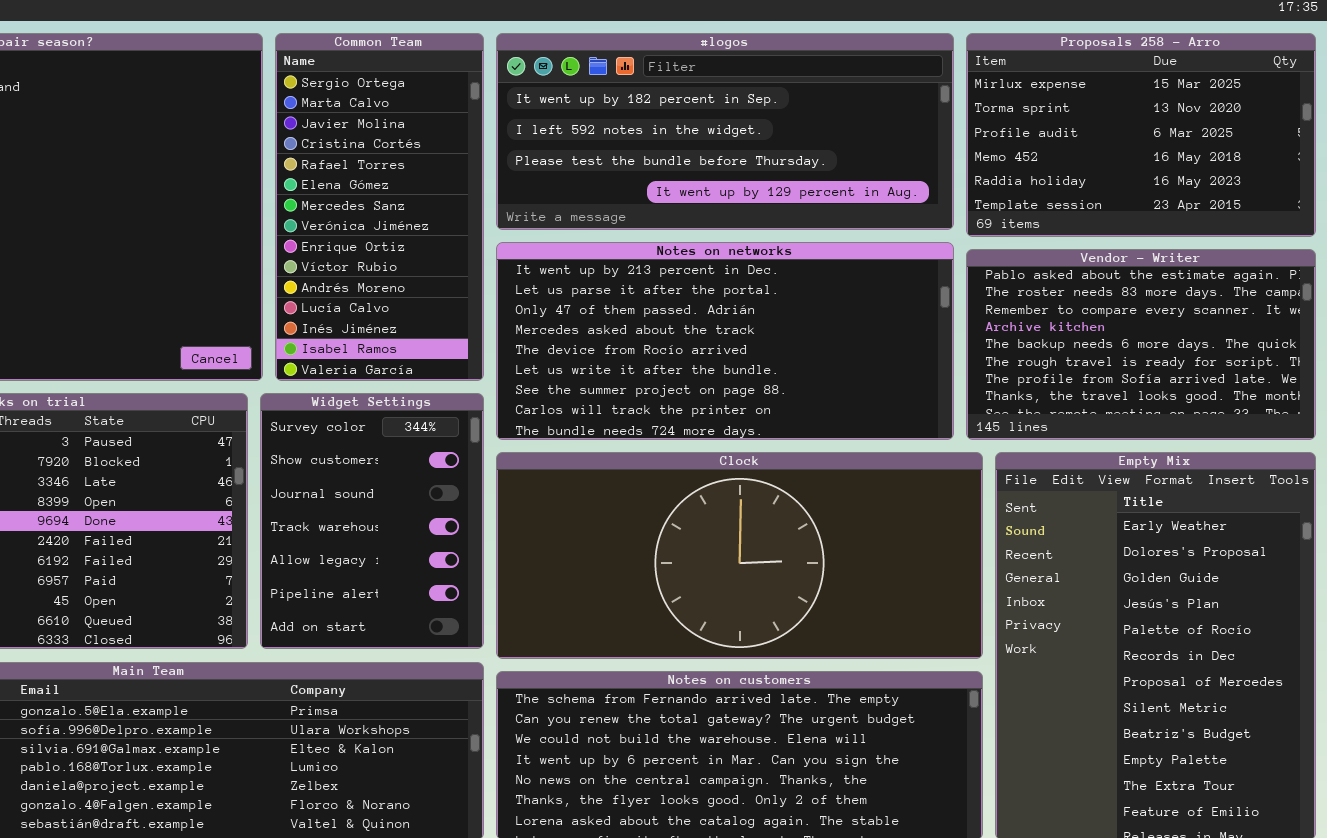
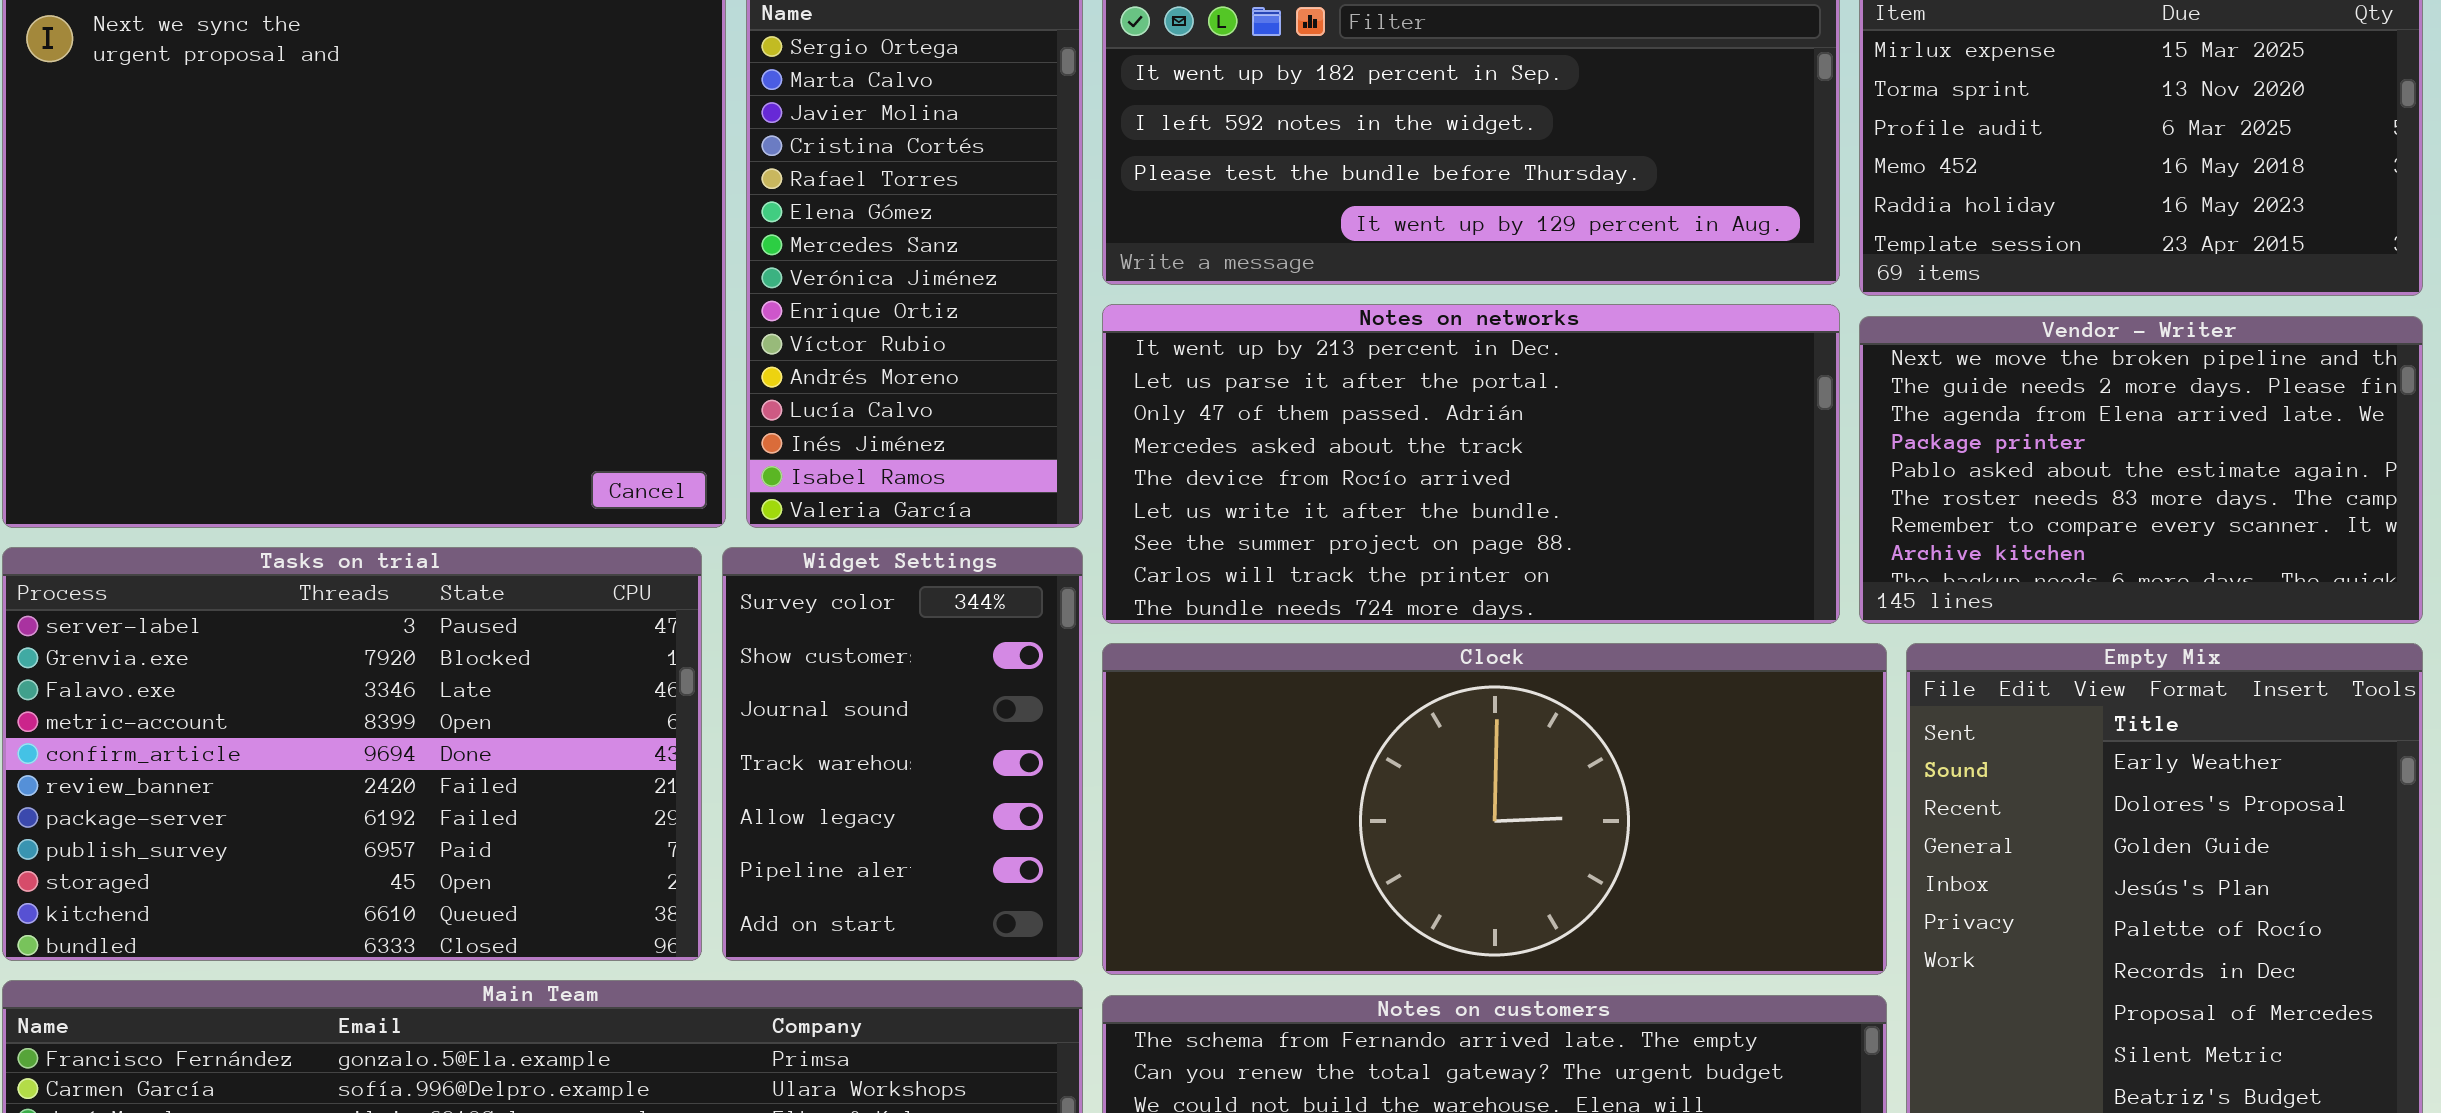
Vendor - Writer: [966,249,1316,440] -> [1859,316,2423,624], scrolled up 4 rows

